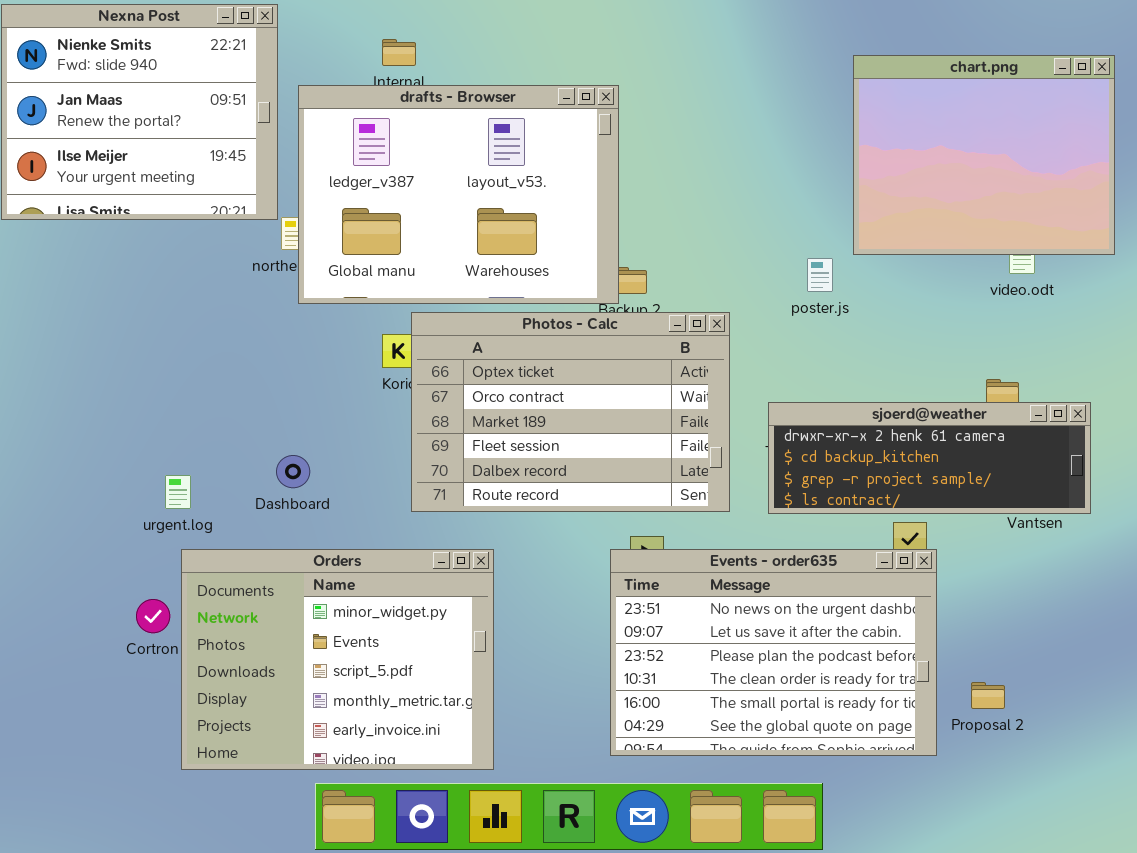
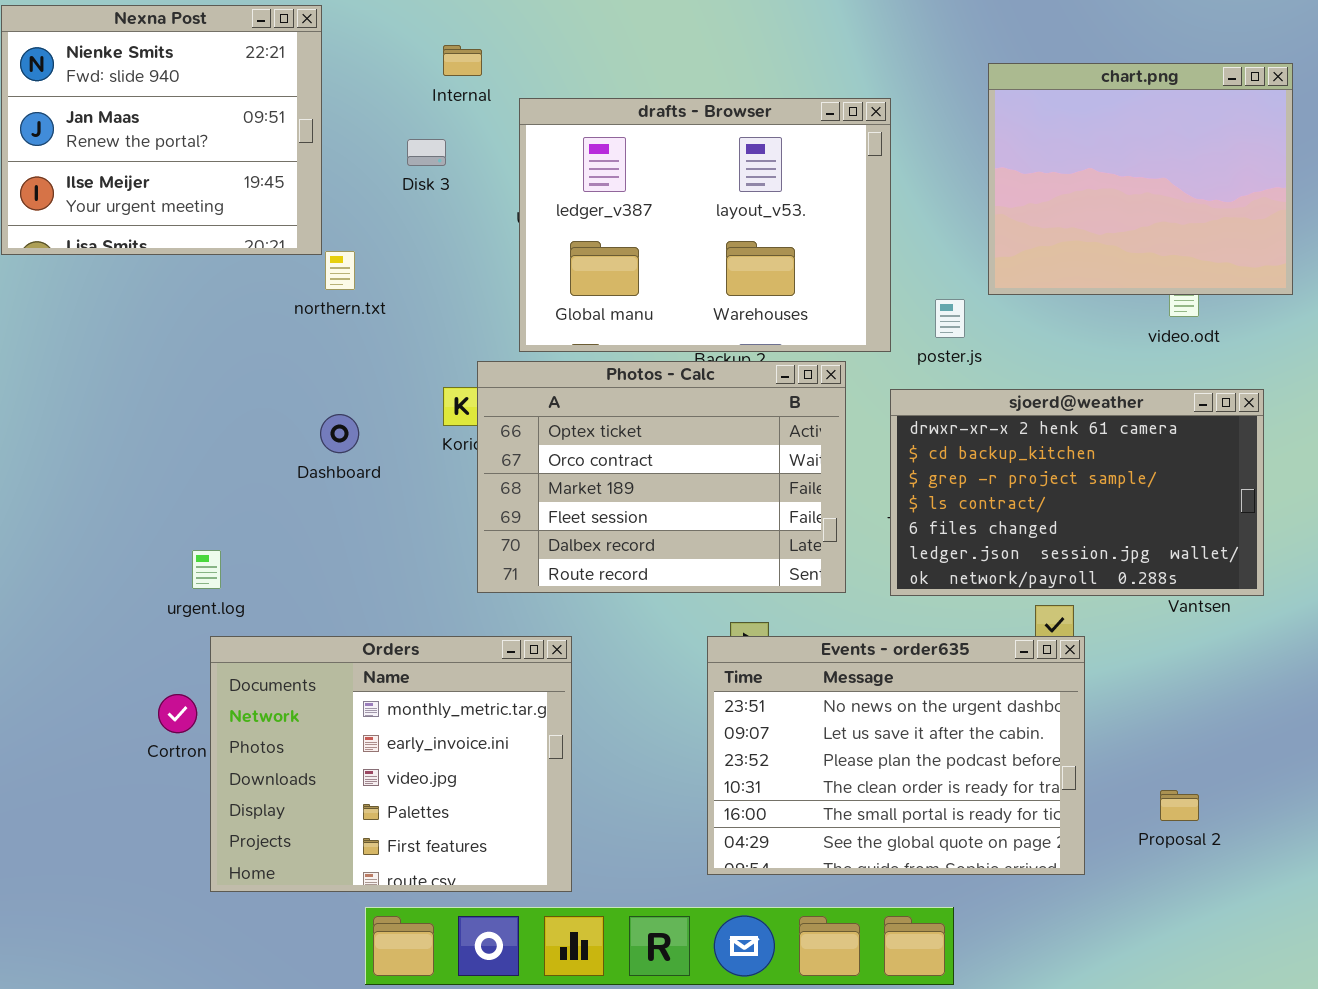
drafts - Browser: [298,85,619,304] -> [519,98,891,352], moved
sjoerd@weather: [768,402,1091,514] -> [890,389,1264,596], resized
Dashboard: [276,455,310,488] -> [320,414,359,453], moved
Orders: [181,549,494,770] -> [210,636,572,892], scrolled down 3 rows
Proposal 2: [971,682,1005,709] -> [1160,790,1199,821], moved

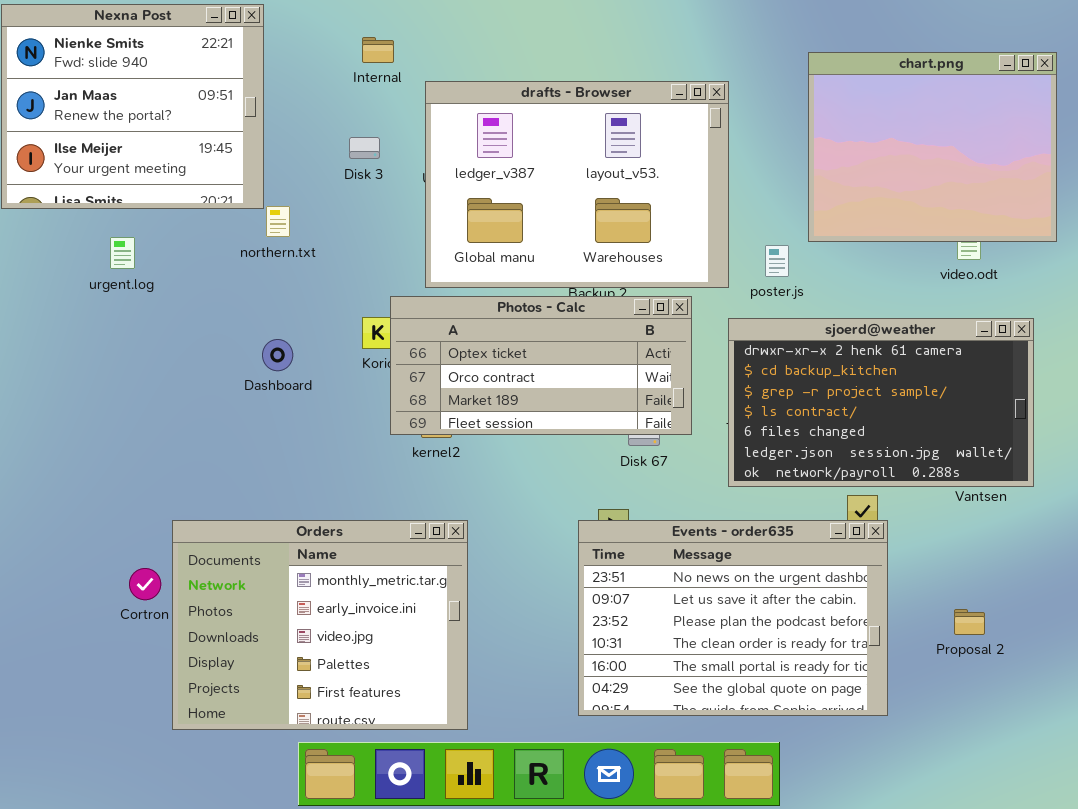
Disk 3: [407,139,446,166] -> [349,137,380,159], moved
Photos - Calc: [477,361,846,593] -> [390,296,692,435], resized
urgent.log: [192,550,221,589] -> [110,237,135,269], moved
Proposal 2: [1160,790,1199,821] -> [954,609,985,635], moved

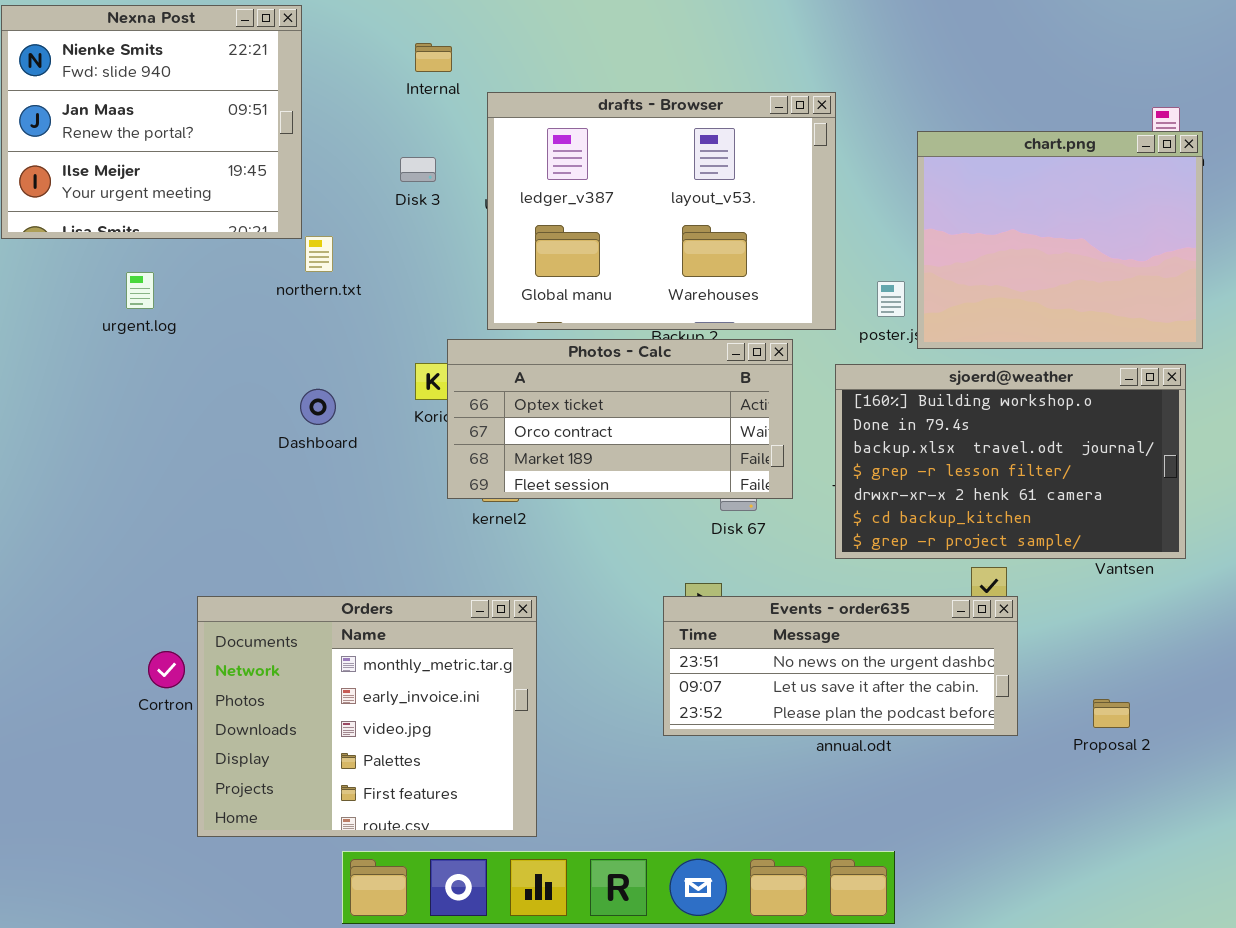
chart.png: [808,52,1057,242] -> [917,131,1203,349], moved
sjoerd@weather: [728,318,1034,487] -> [835,364,1186,559], scrolled up 4 rows
Events - order635: [578,520,888,716] -> [663,596,1018,736], resized

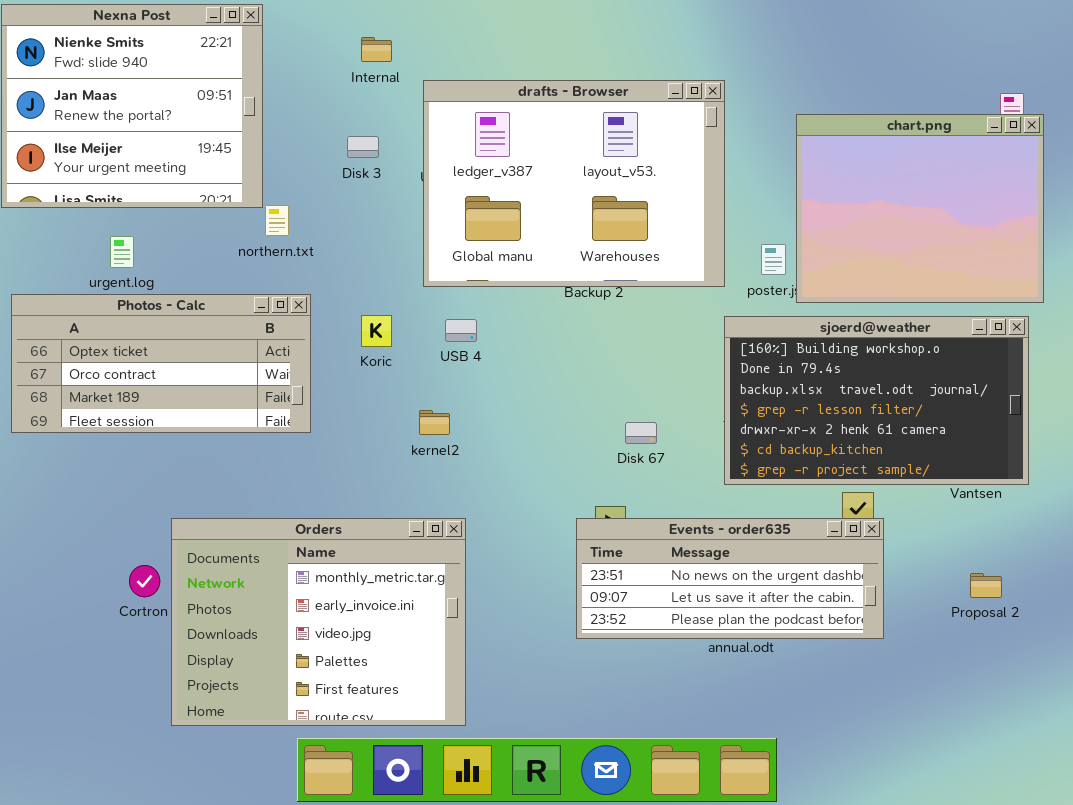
Photos - Calc: [447,339,793,499] -> [11,294,311,433], moved
Proposal 2: [1093,699,1130,728] -> [970,573,1002,598], moved

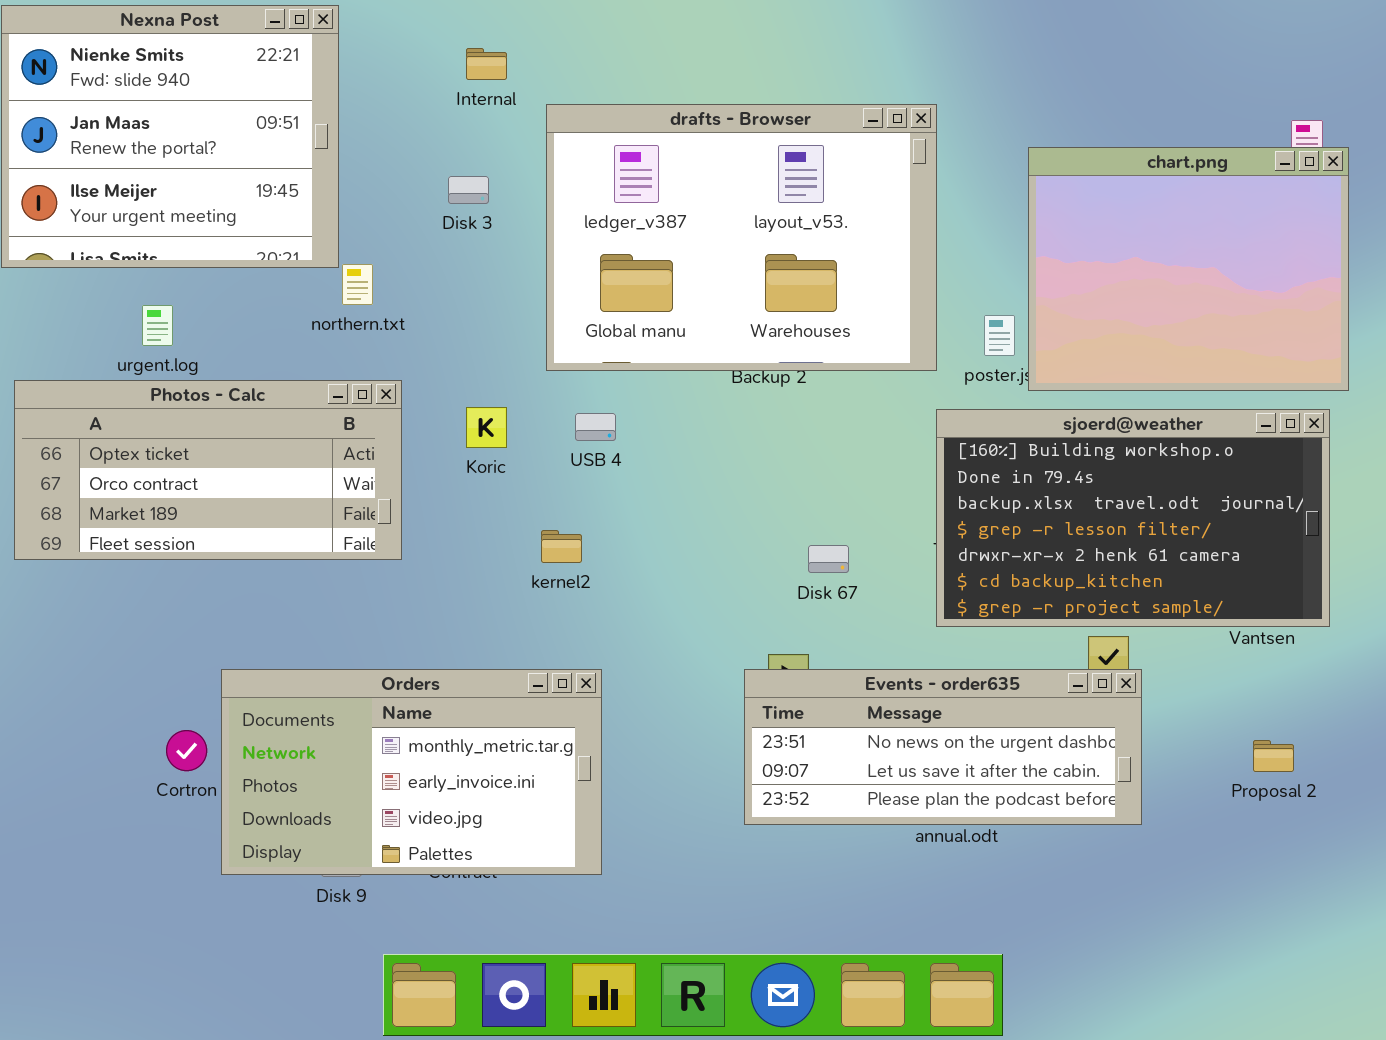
Orders: [171,518,466,726] -> [221,669,602,875], resized

